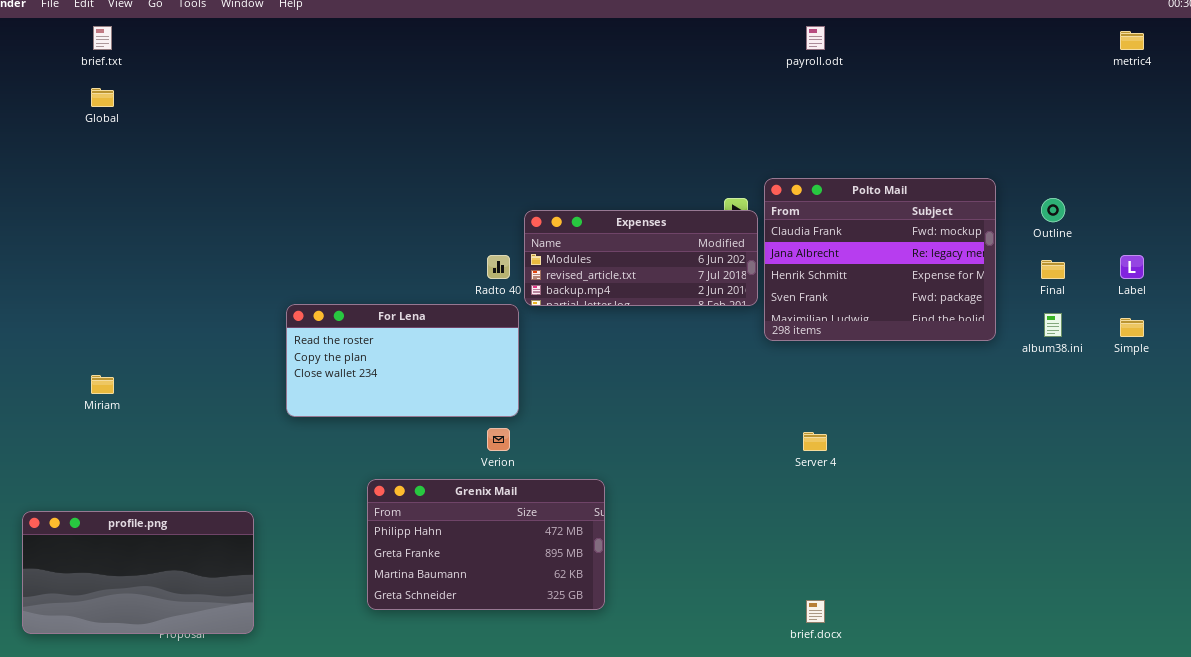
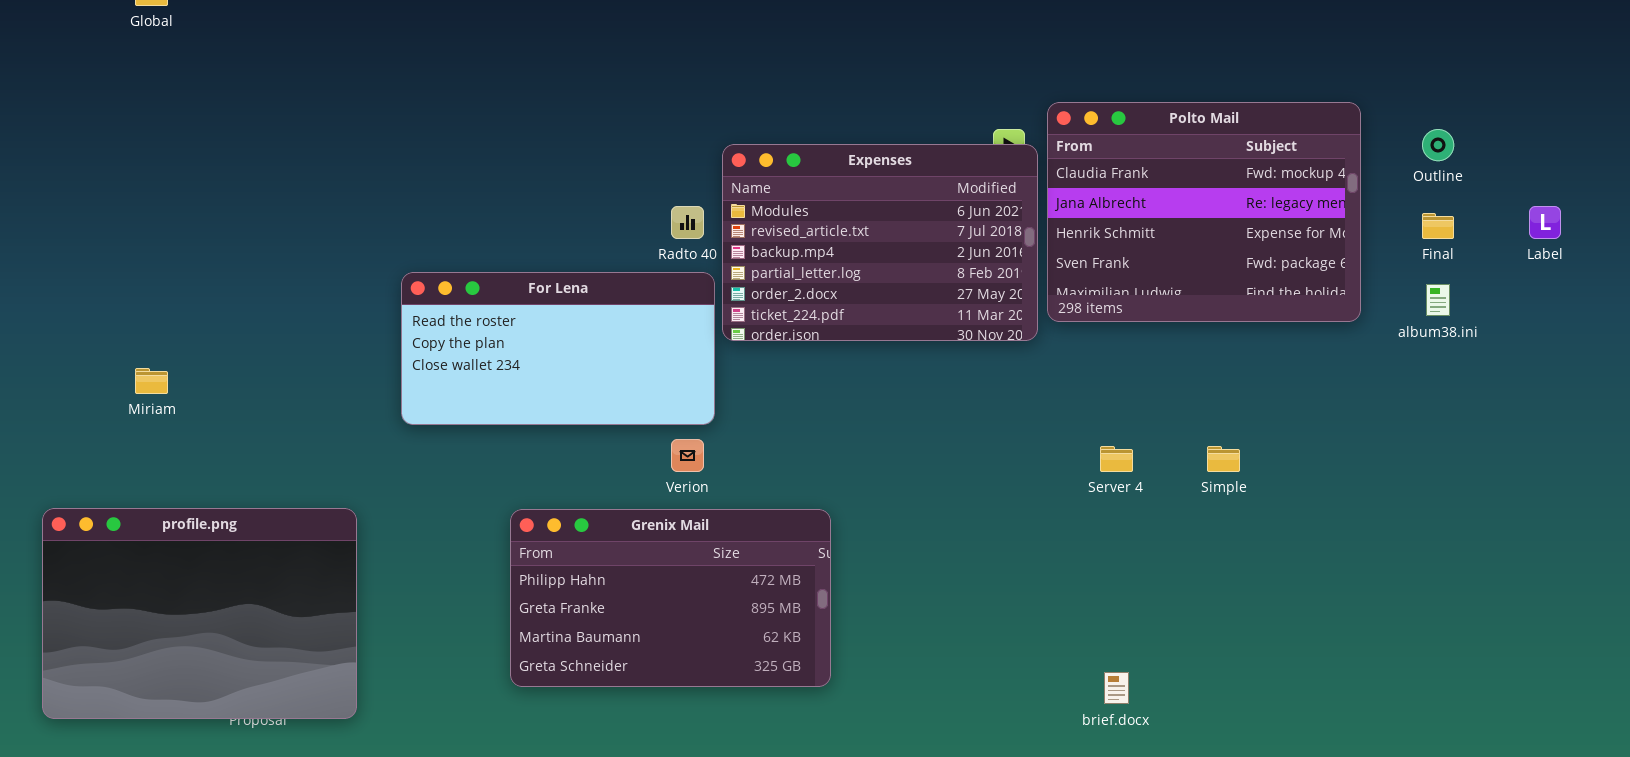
Expenses: [524,210,758,306] -> [722,144,1038,341], resized
Simple: [1120,318,1144,337] -> [1207,446,1240,472], moved
profile.png: [22,511,254,634] -> [42,508,357,719], resized

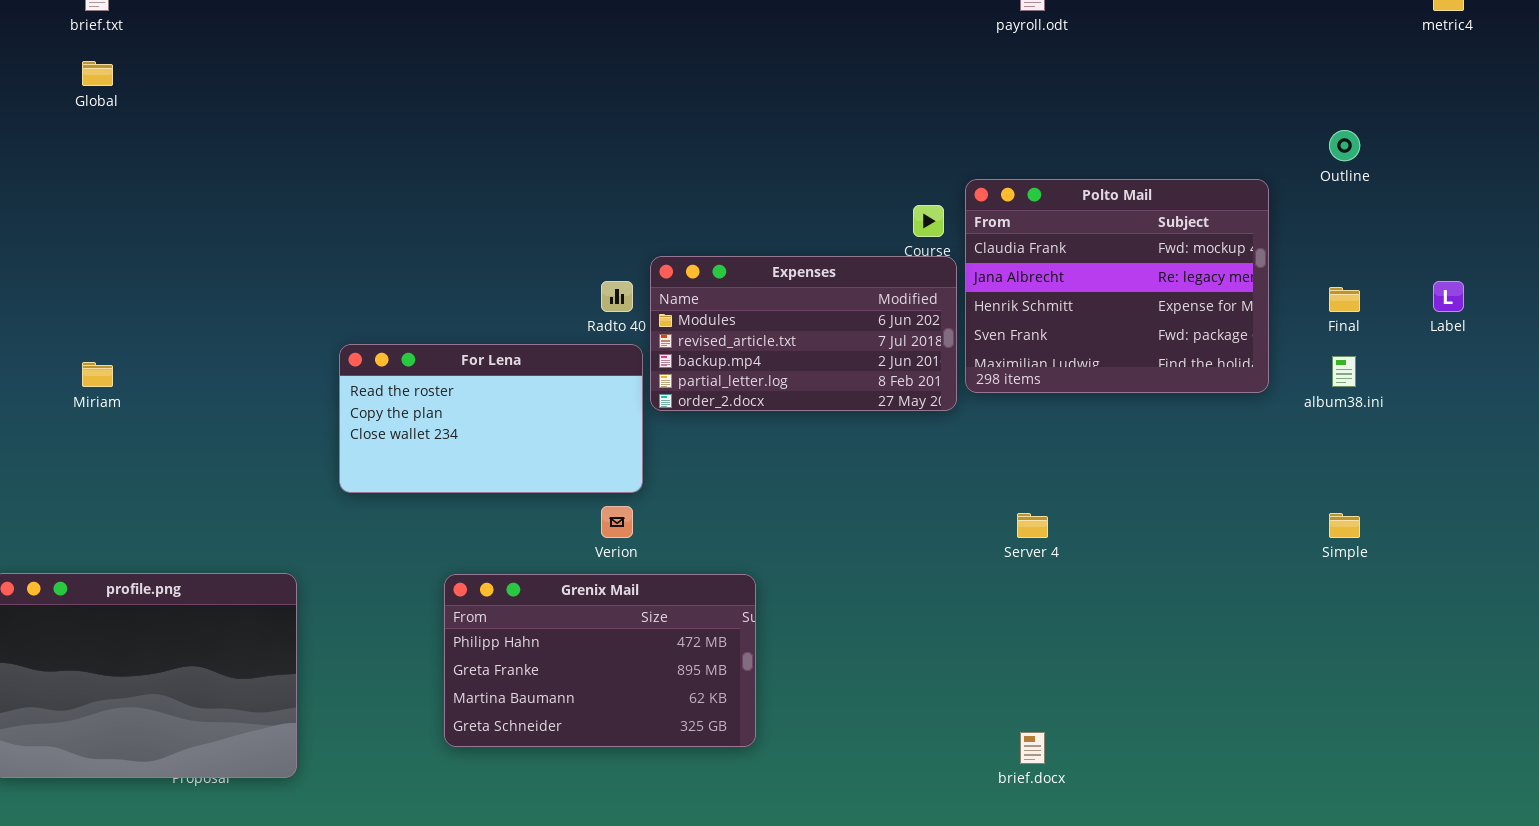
Outline: [1422,129,1454,161] -> [1329,130,1360,161], moved
Expenses: [722,144,1038,341] -> [650,256,957,411], resized
Miriam: [135,368,168,394] -> [82,362,113,387], moved
Simple: [1207,446,1240,472] -> [1329,513,1360,538], moved

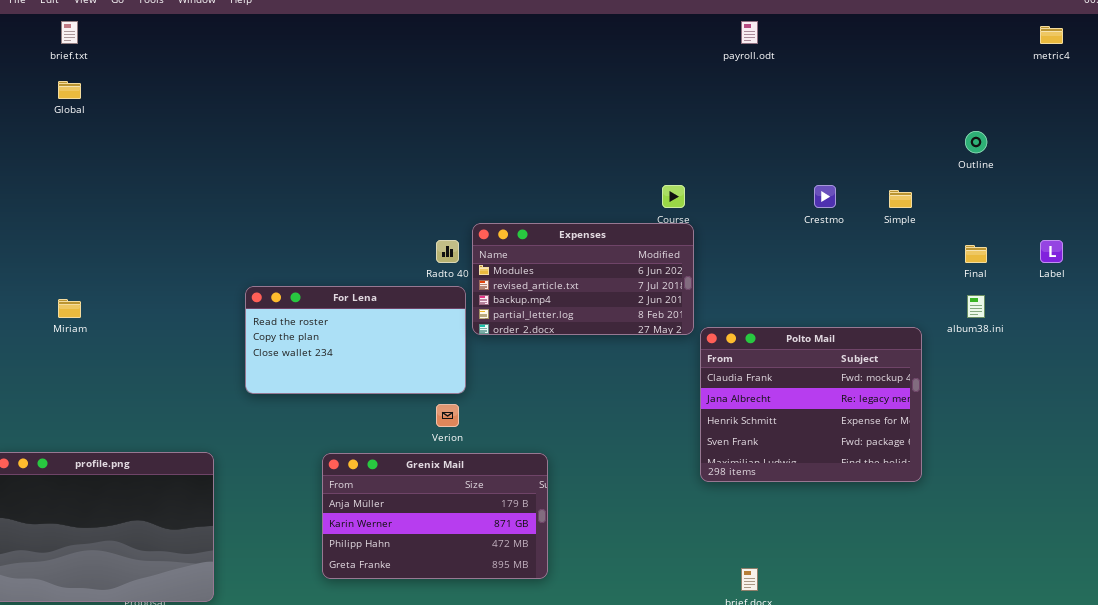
Polto Mail: [965,179,1269,393] -> [700,327,922,482], moved
Simple: [1329,513,1360,538] -> [889,190,912,208], moved
Grenix Mail: [444,574,756,747] -> [322,453,548,579], scrolled up 2 rows

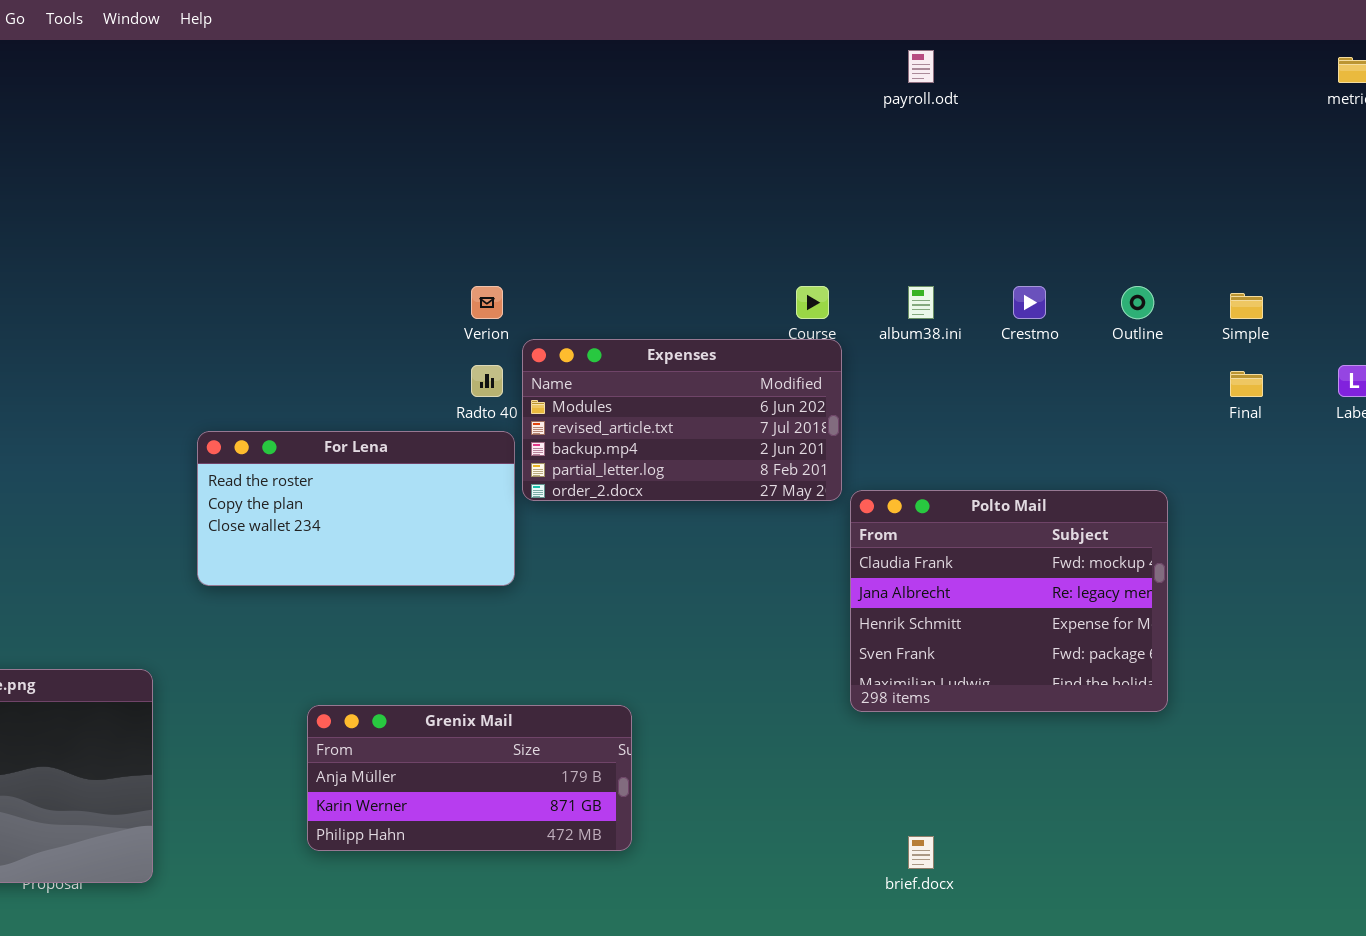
Outline: [965,131,987,153] -> [1121,286,1154,319], moved
Simple: [889,190,912,208] -> [1230,293,1263,319], moved
album38.ini: [967,295,985,318] -> [908,286,934,319], moved
Verion: [436,404,459,427] -> [471,286,503,319], moved
Grenix Mail: [322,453,548,579] -> [307,705,632,851], resized

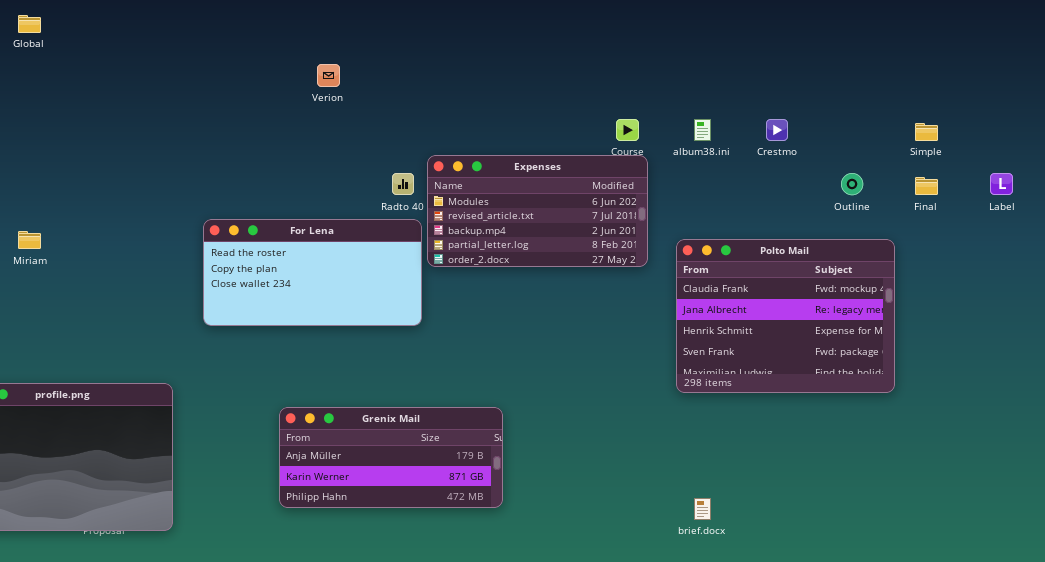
Verion: [471,286,503,319] -> [317,64,340,87], moved
Outline: [1121,286,1154,319] -> [841,173,863,195], moved
Polto Mail: [850,490,1168,712] -> [676,239,895,393], moved

